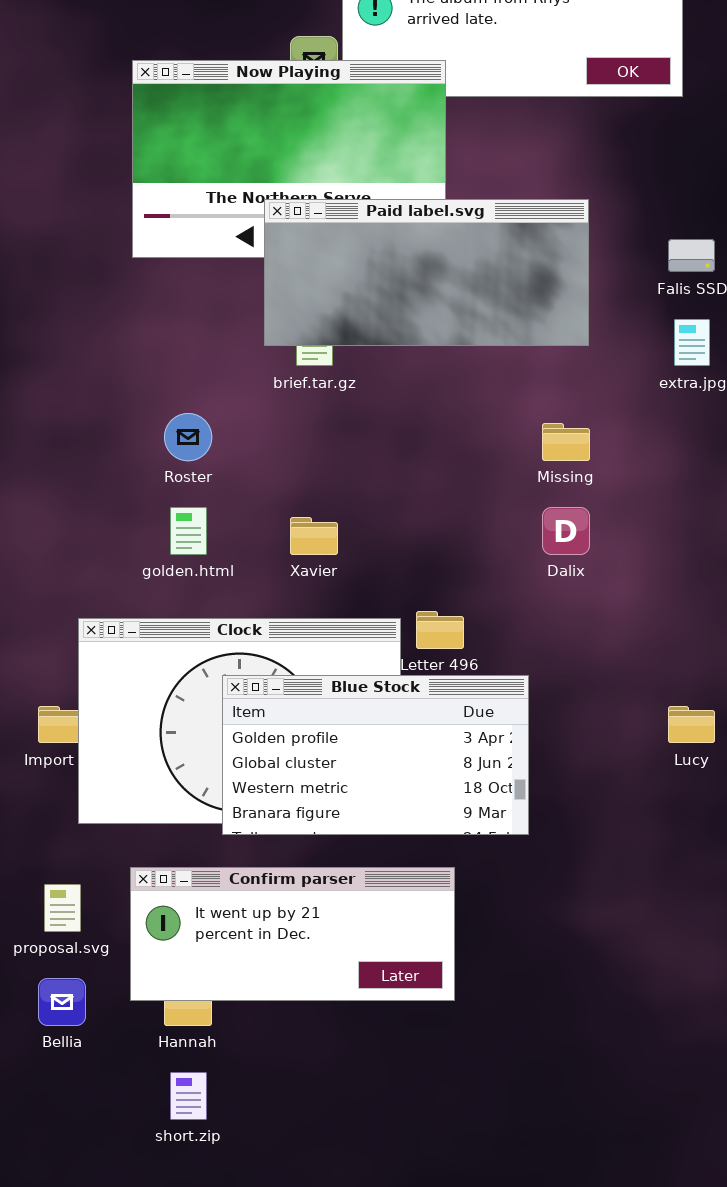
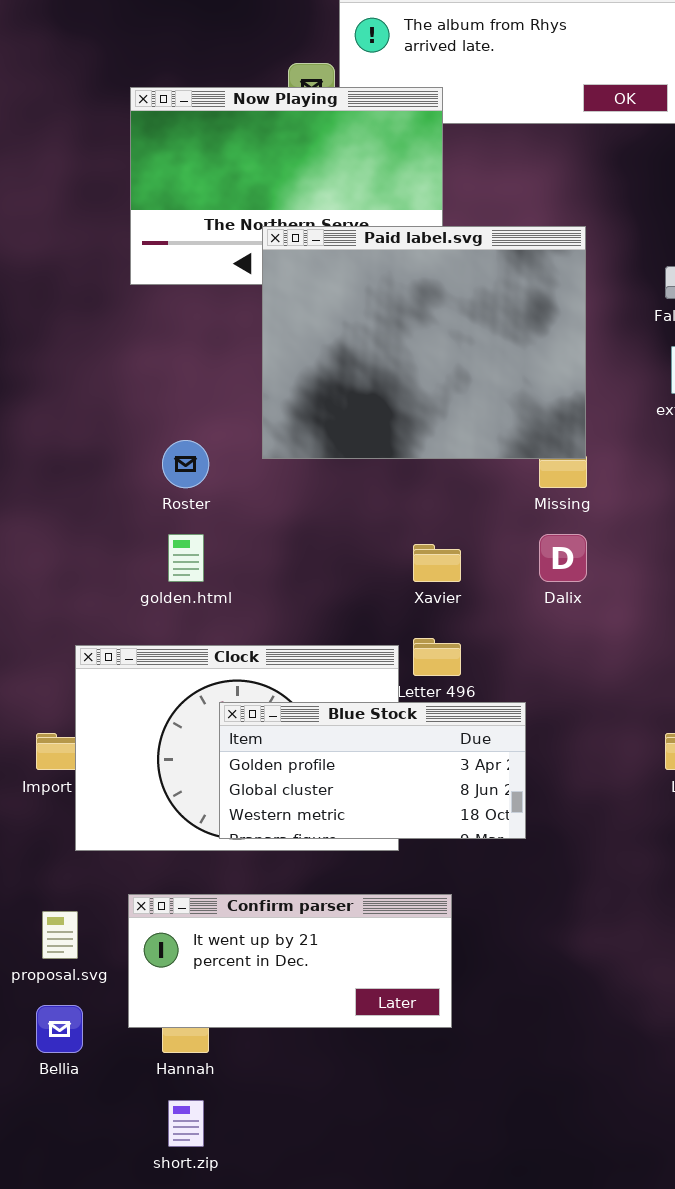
Paid label.svg: [264,199,589,346] -> [262,226,586,459], resized
Xavier: [290,517,338,555] -> [413,544,461,582], moved
Blue Stock: [222,675,529,835] -> [219,702,526,839], resized

